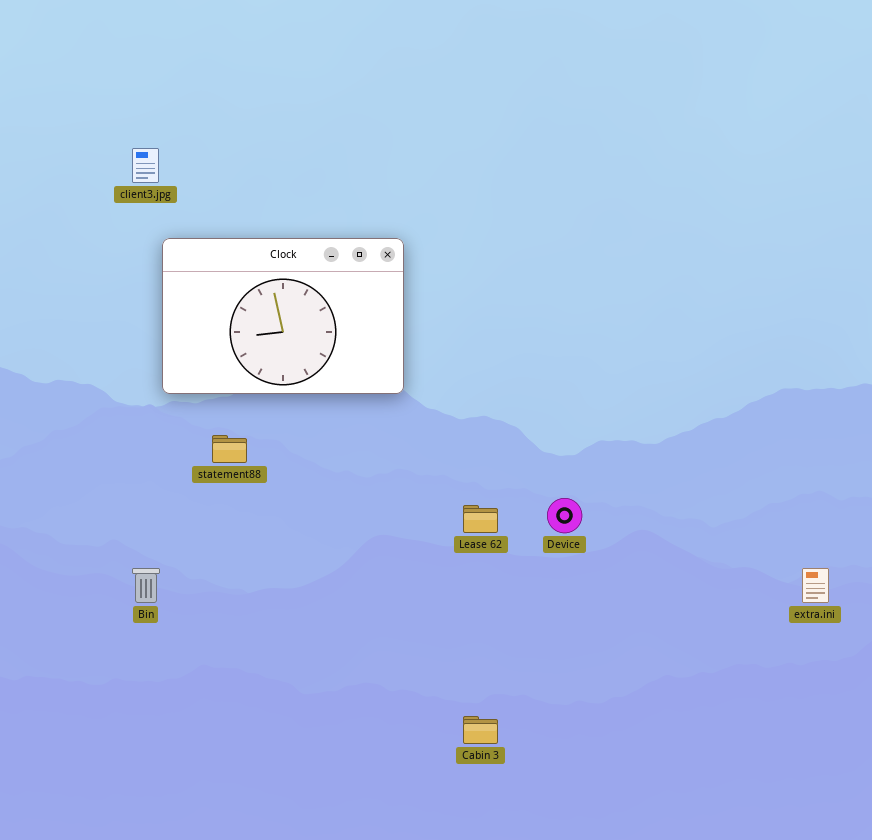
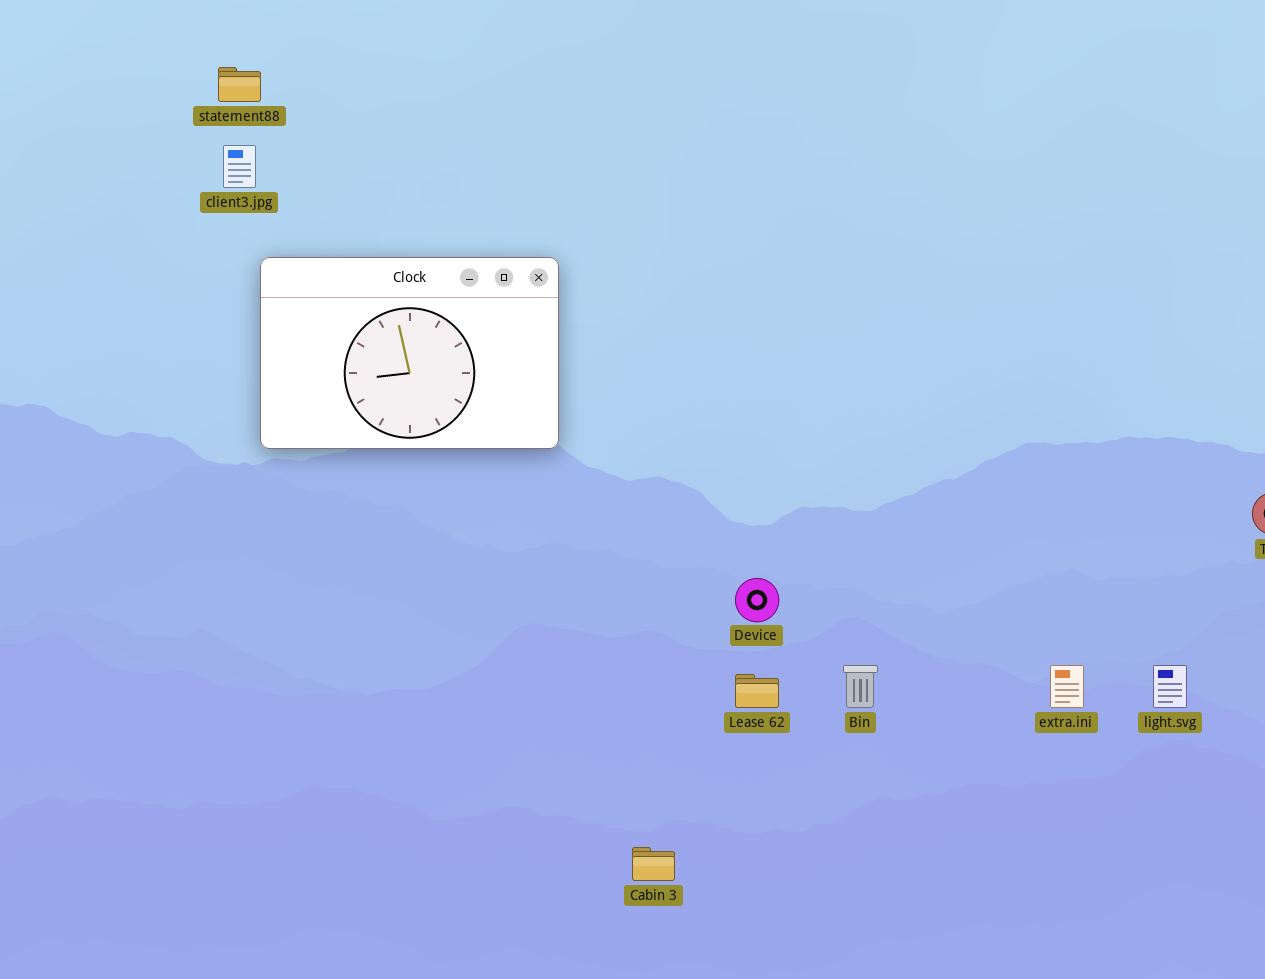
statement88: [212,435,247,463] -> [218,67,261,102], moved
Lease 62: [463,505,498,533] -> [735,674,779,708], moved
Bin: [132,568,160,603] -> [843,665,878,708], moved

